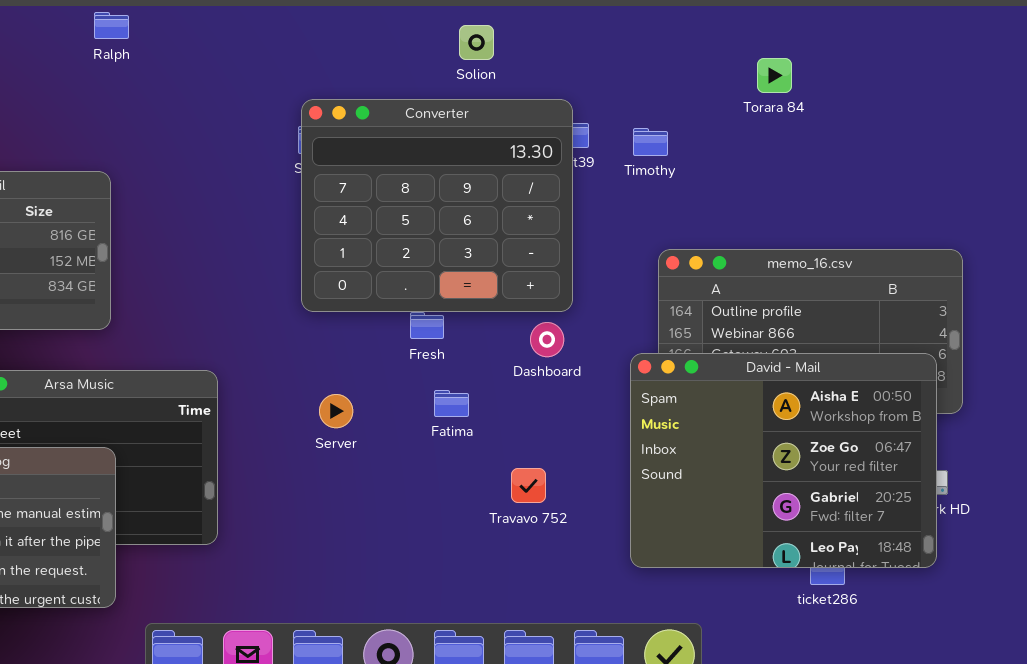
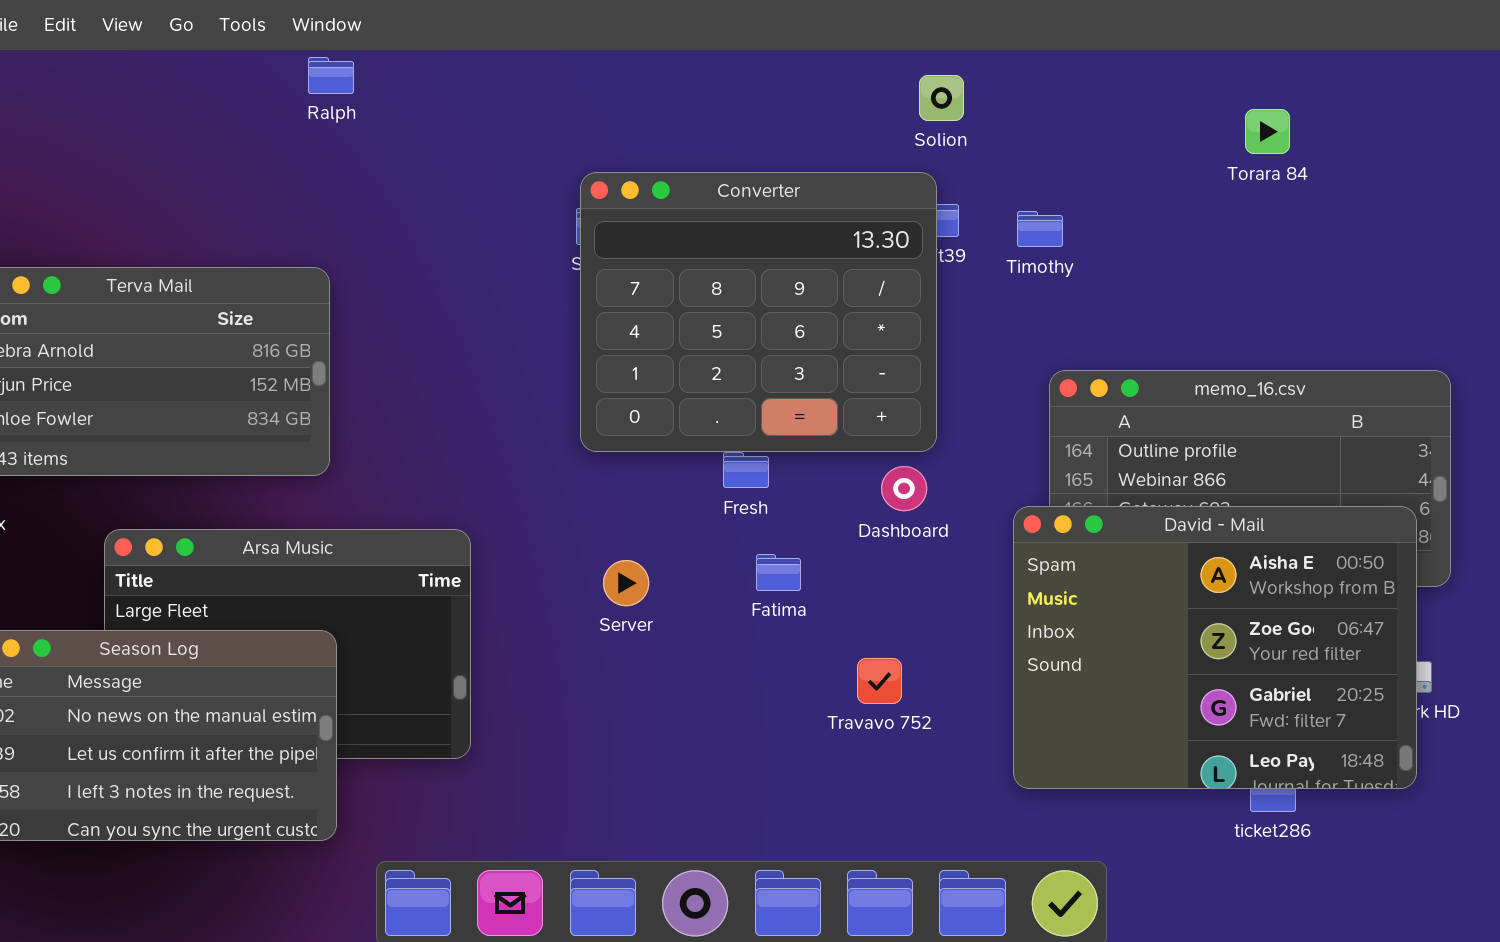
Solion: [459,25,494,60] -> [919,75,964,121], moved
Torara 84: [757,58,792,93] -> [1245,109,1290,154], moved

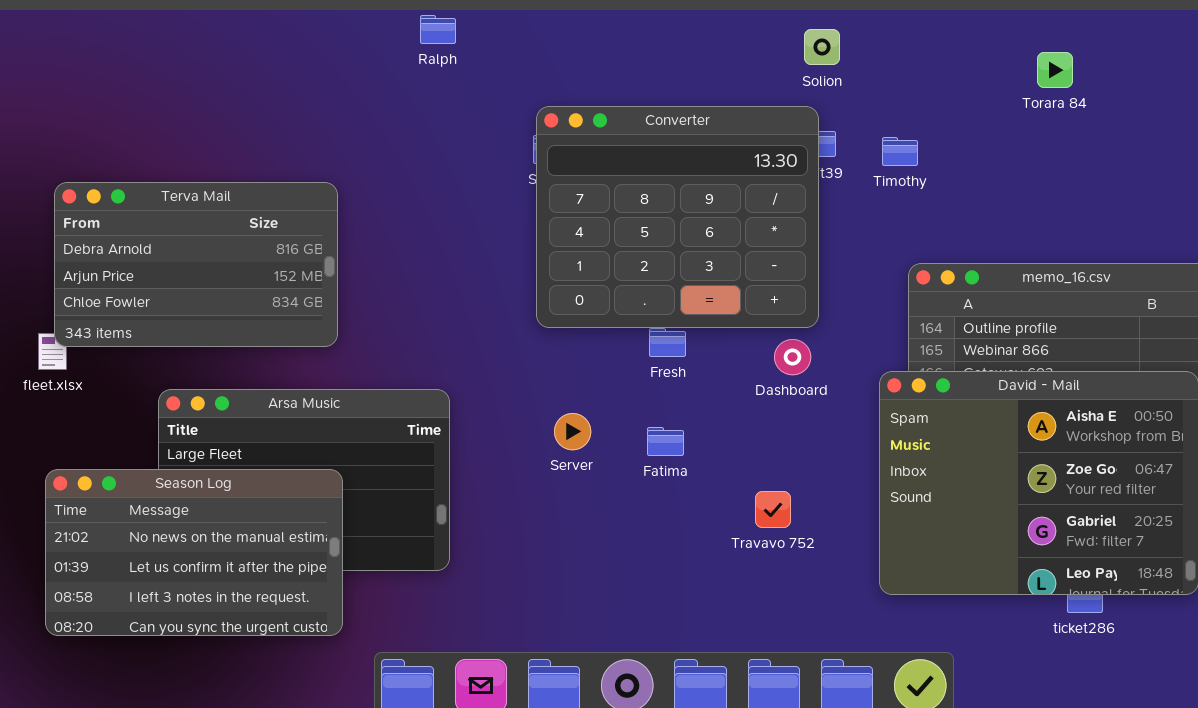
Ralph: [308,57,354,94] -> [420,15,456,44], moved
Torara 84: [1245,109,1290,154] -> [1037,52,1073,88], moved
Fatima: [756,554,801,591] -> [647,427,684,456], moved

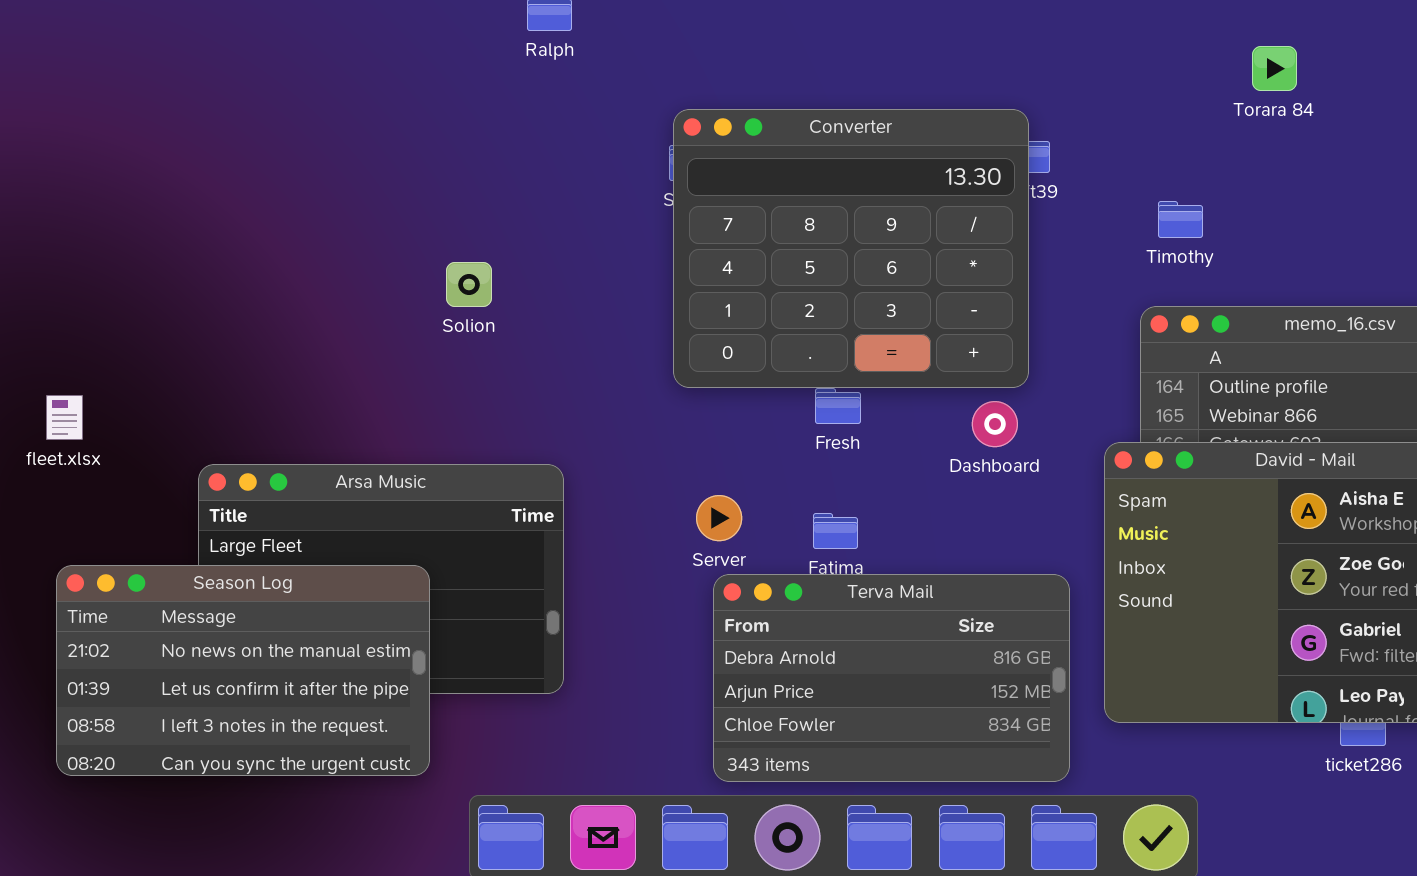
Solion: [804,29,840,65] -> [446,262,492,307], moved
Torara 84: [1037,52,1073,88] -> [1252,46,1297,91], moved
Timothy: [882,137,918,166] -> [1158,201,1203,238], moved
Terva Mail: [54,182,338,347] -> [713,574,1070,782], moved

